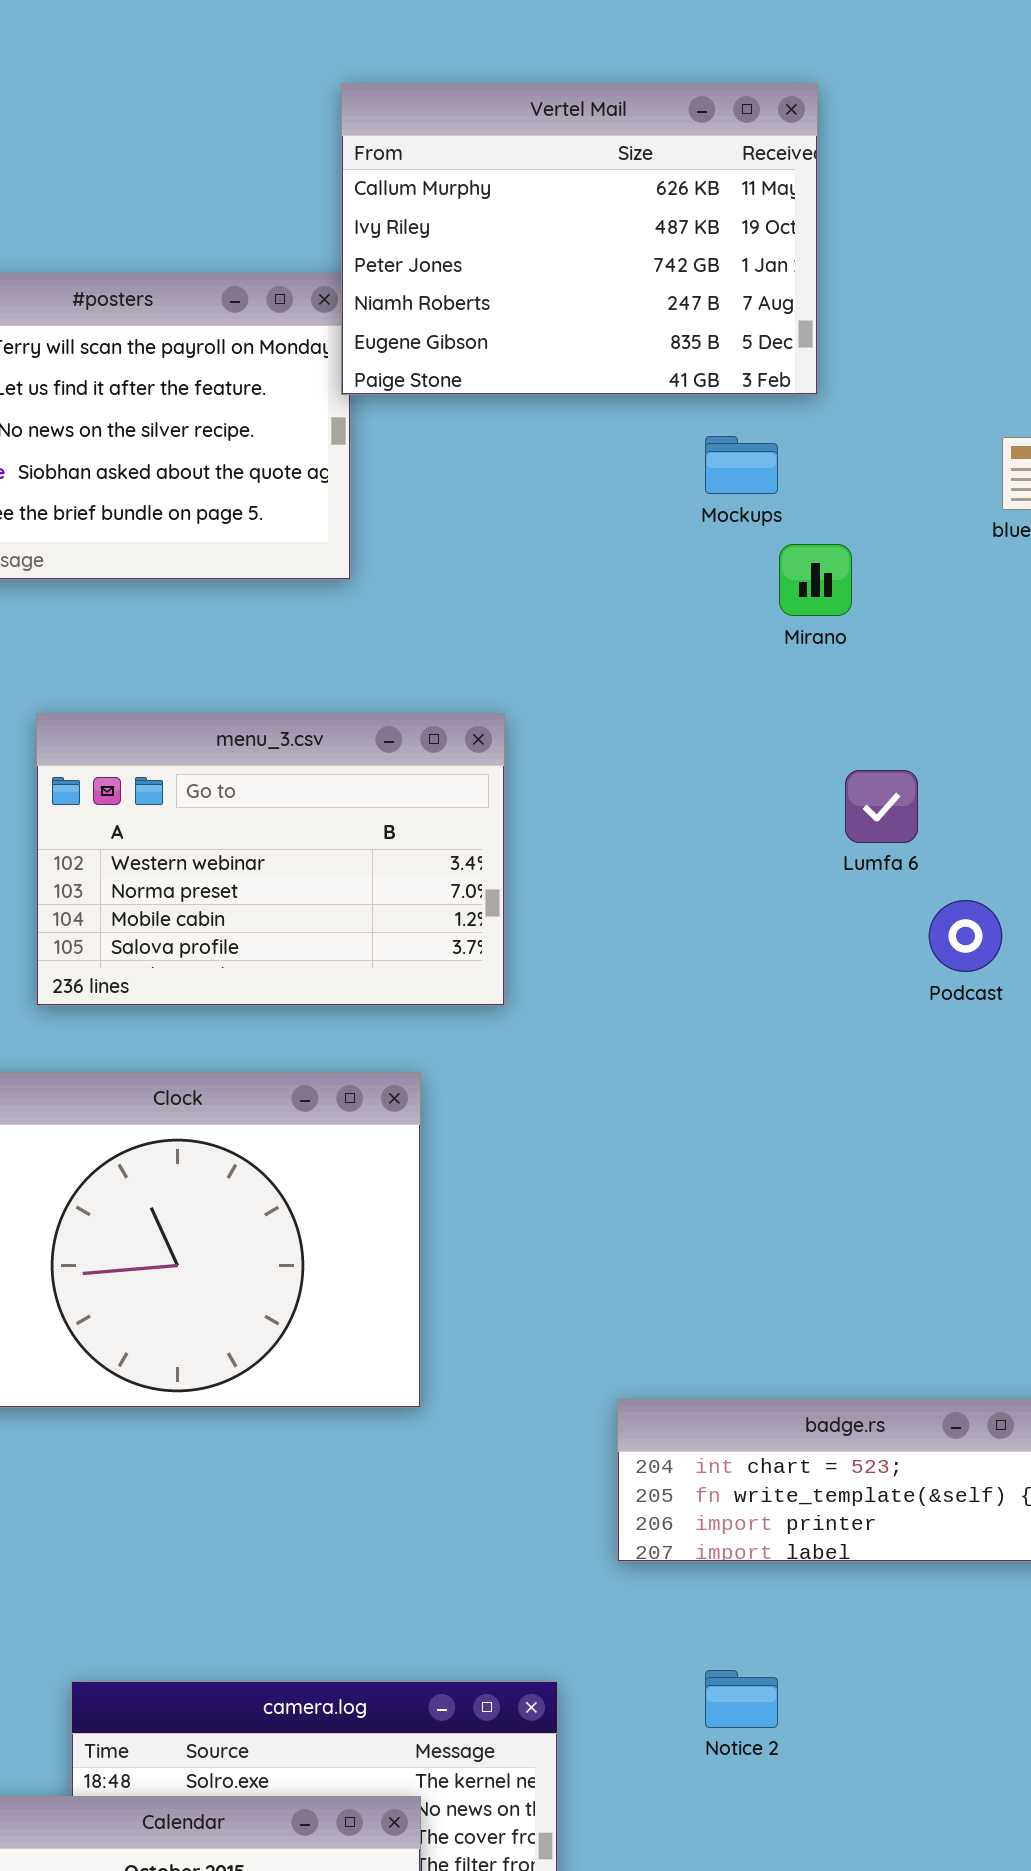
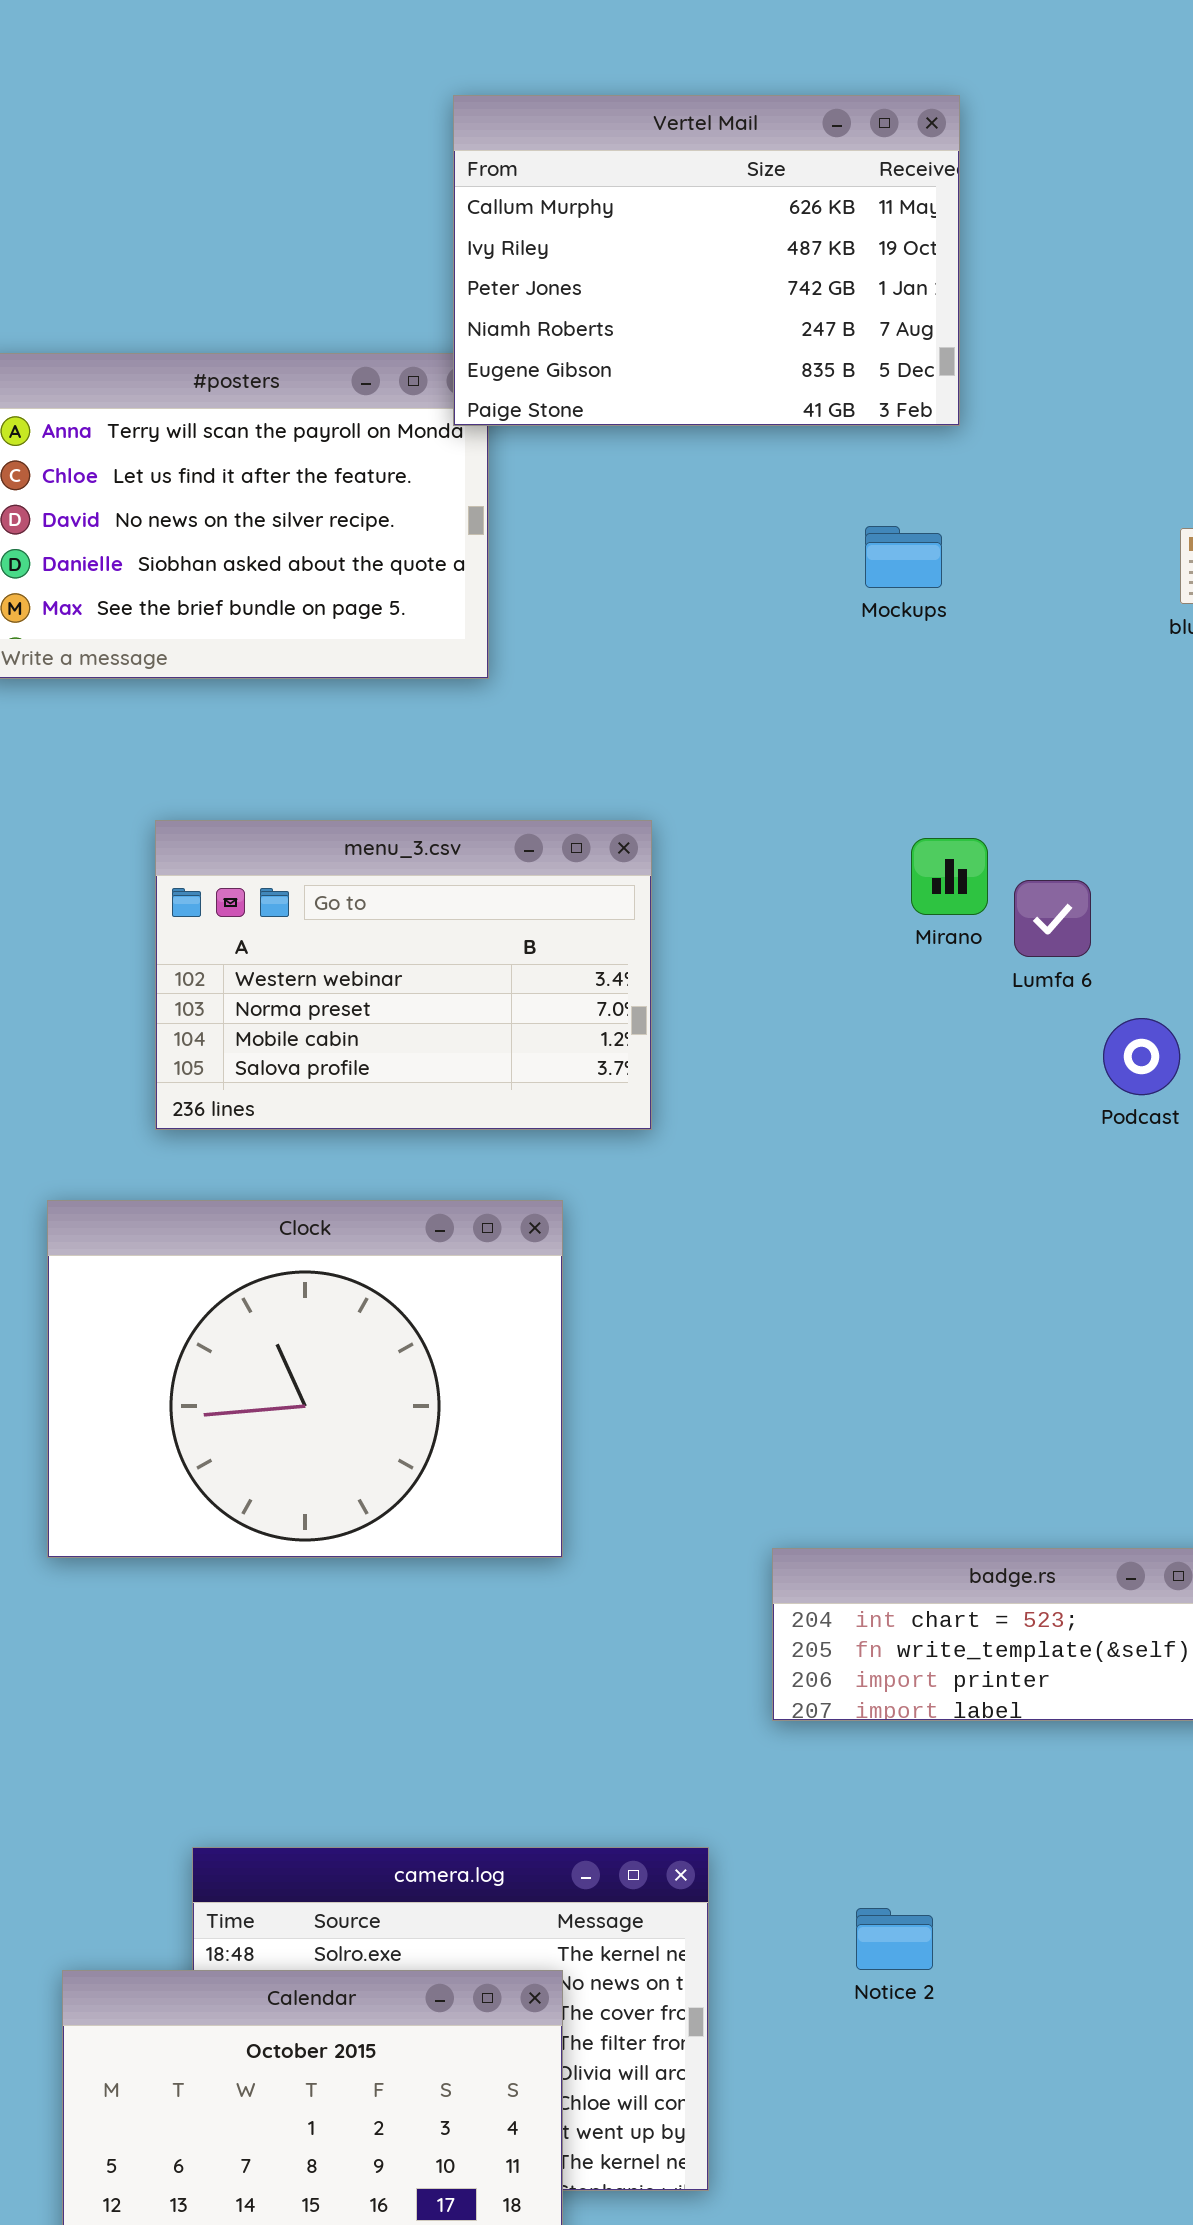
Vertel Mail: [341,83,818,395] -> [453,95,960,426], moved
Mirano: [779,544,852,616] -> [911,838,988,915], moved
Notice 2: [705,1670,778,1728] -> [856,1908,933,1970], moved

